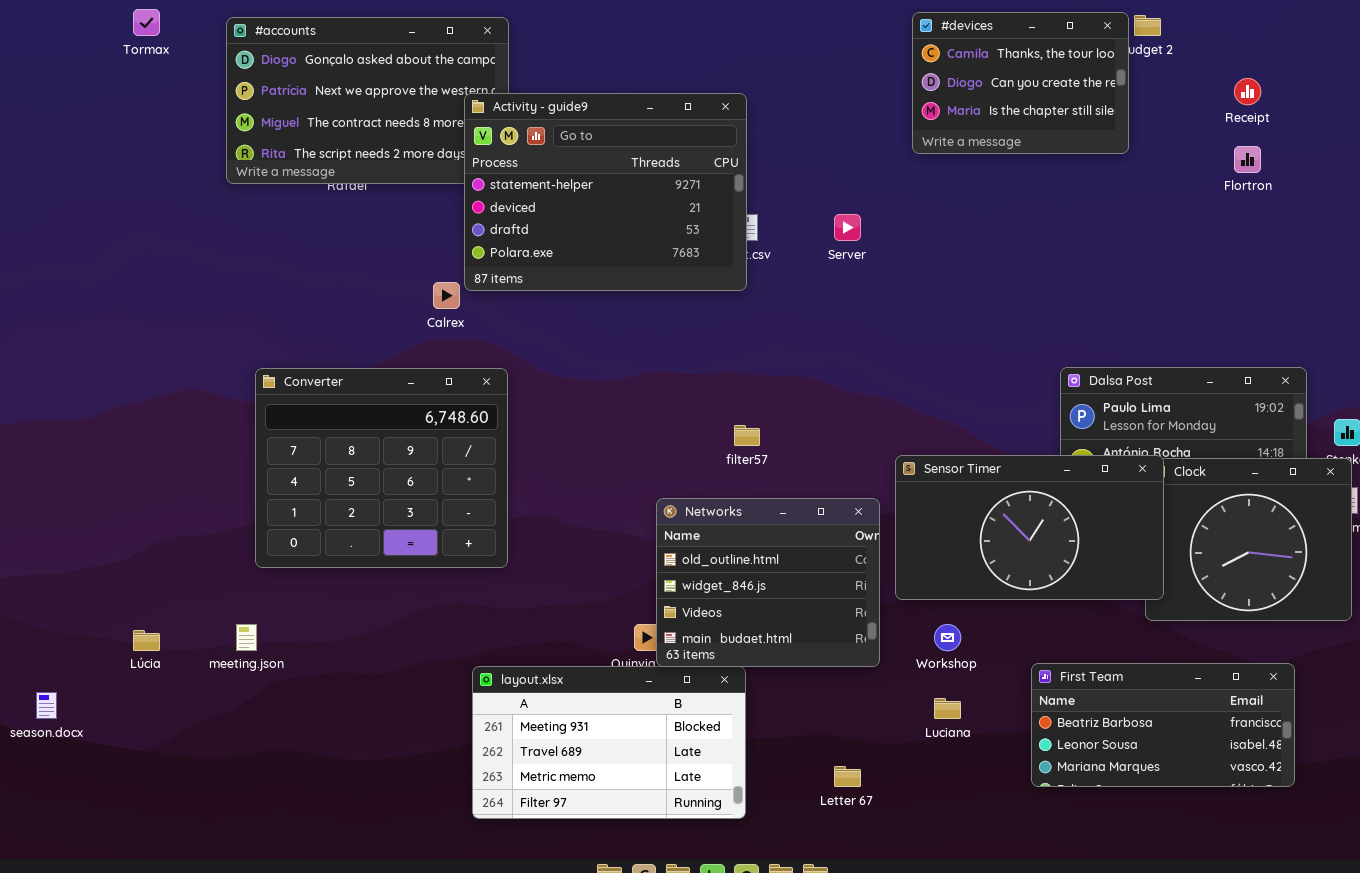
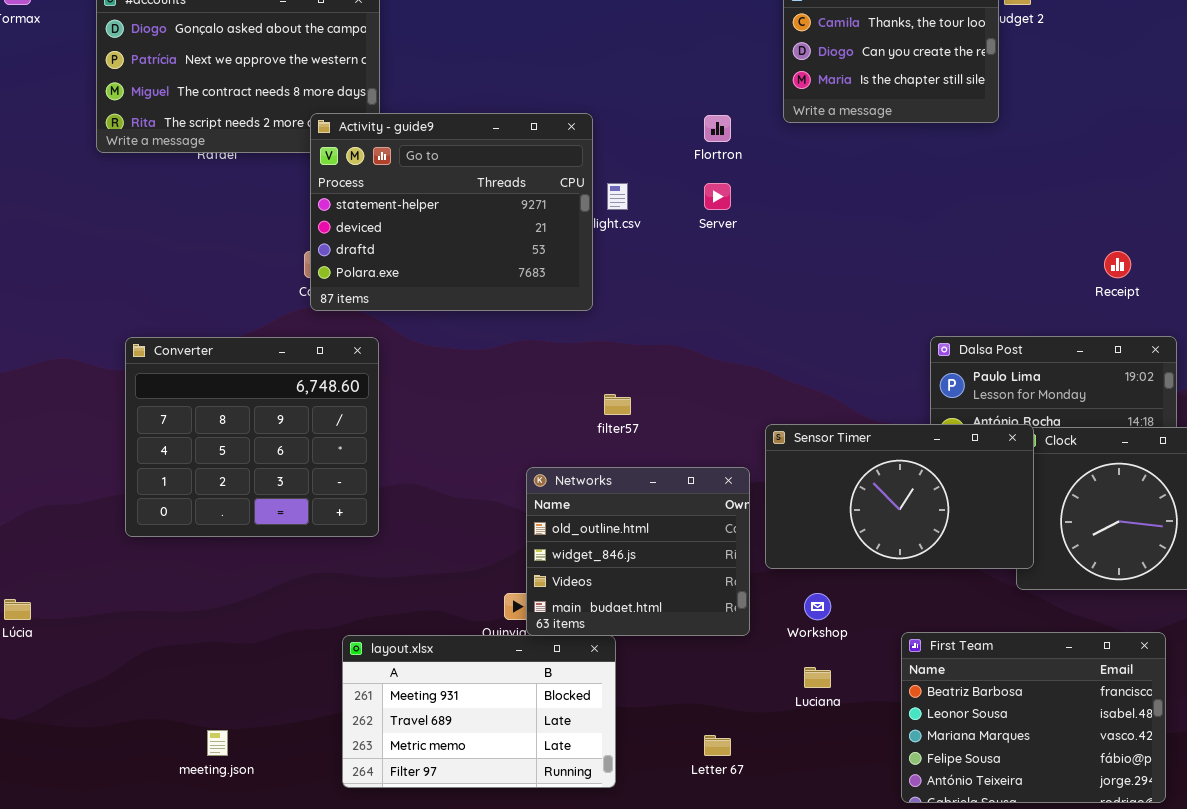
Receipt: [1234,78,1261,105] -> [1104,251,1131,278], moved
Activity - guide9: [464,93,747,291] -> [310,113,593,311], moved
Flortron: [1234,146,1261,173] -> [704,115,731,142], moved
meeting.json: [236,624,257,651] -> [207,730,228,756], moved
First Team: [1031,663,1295,787] -> [901,632,1166,803], resized

